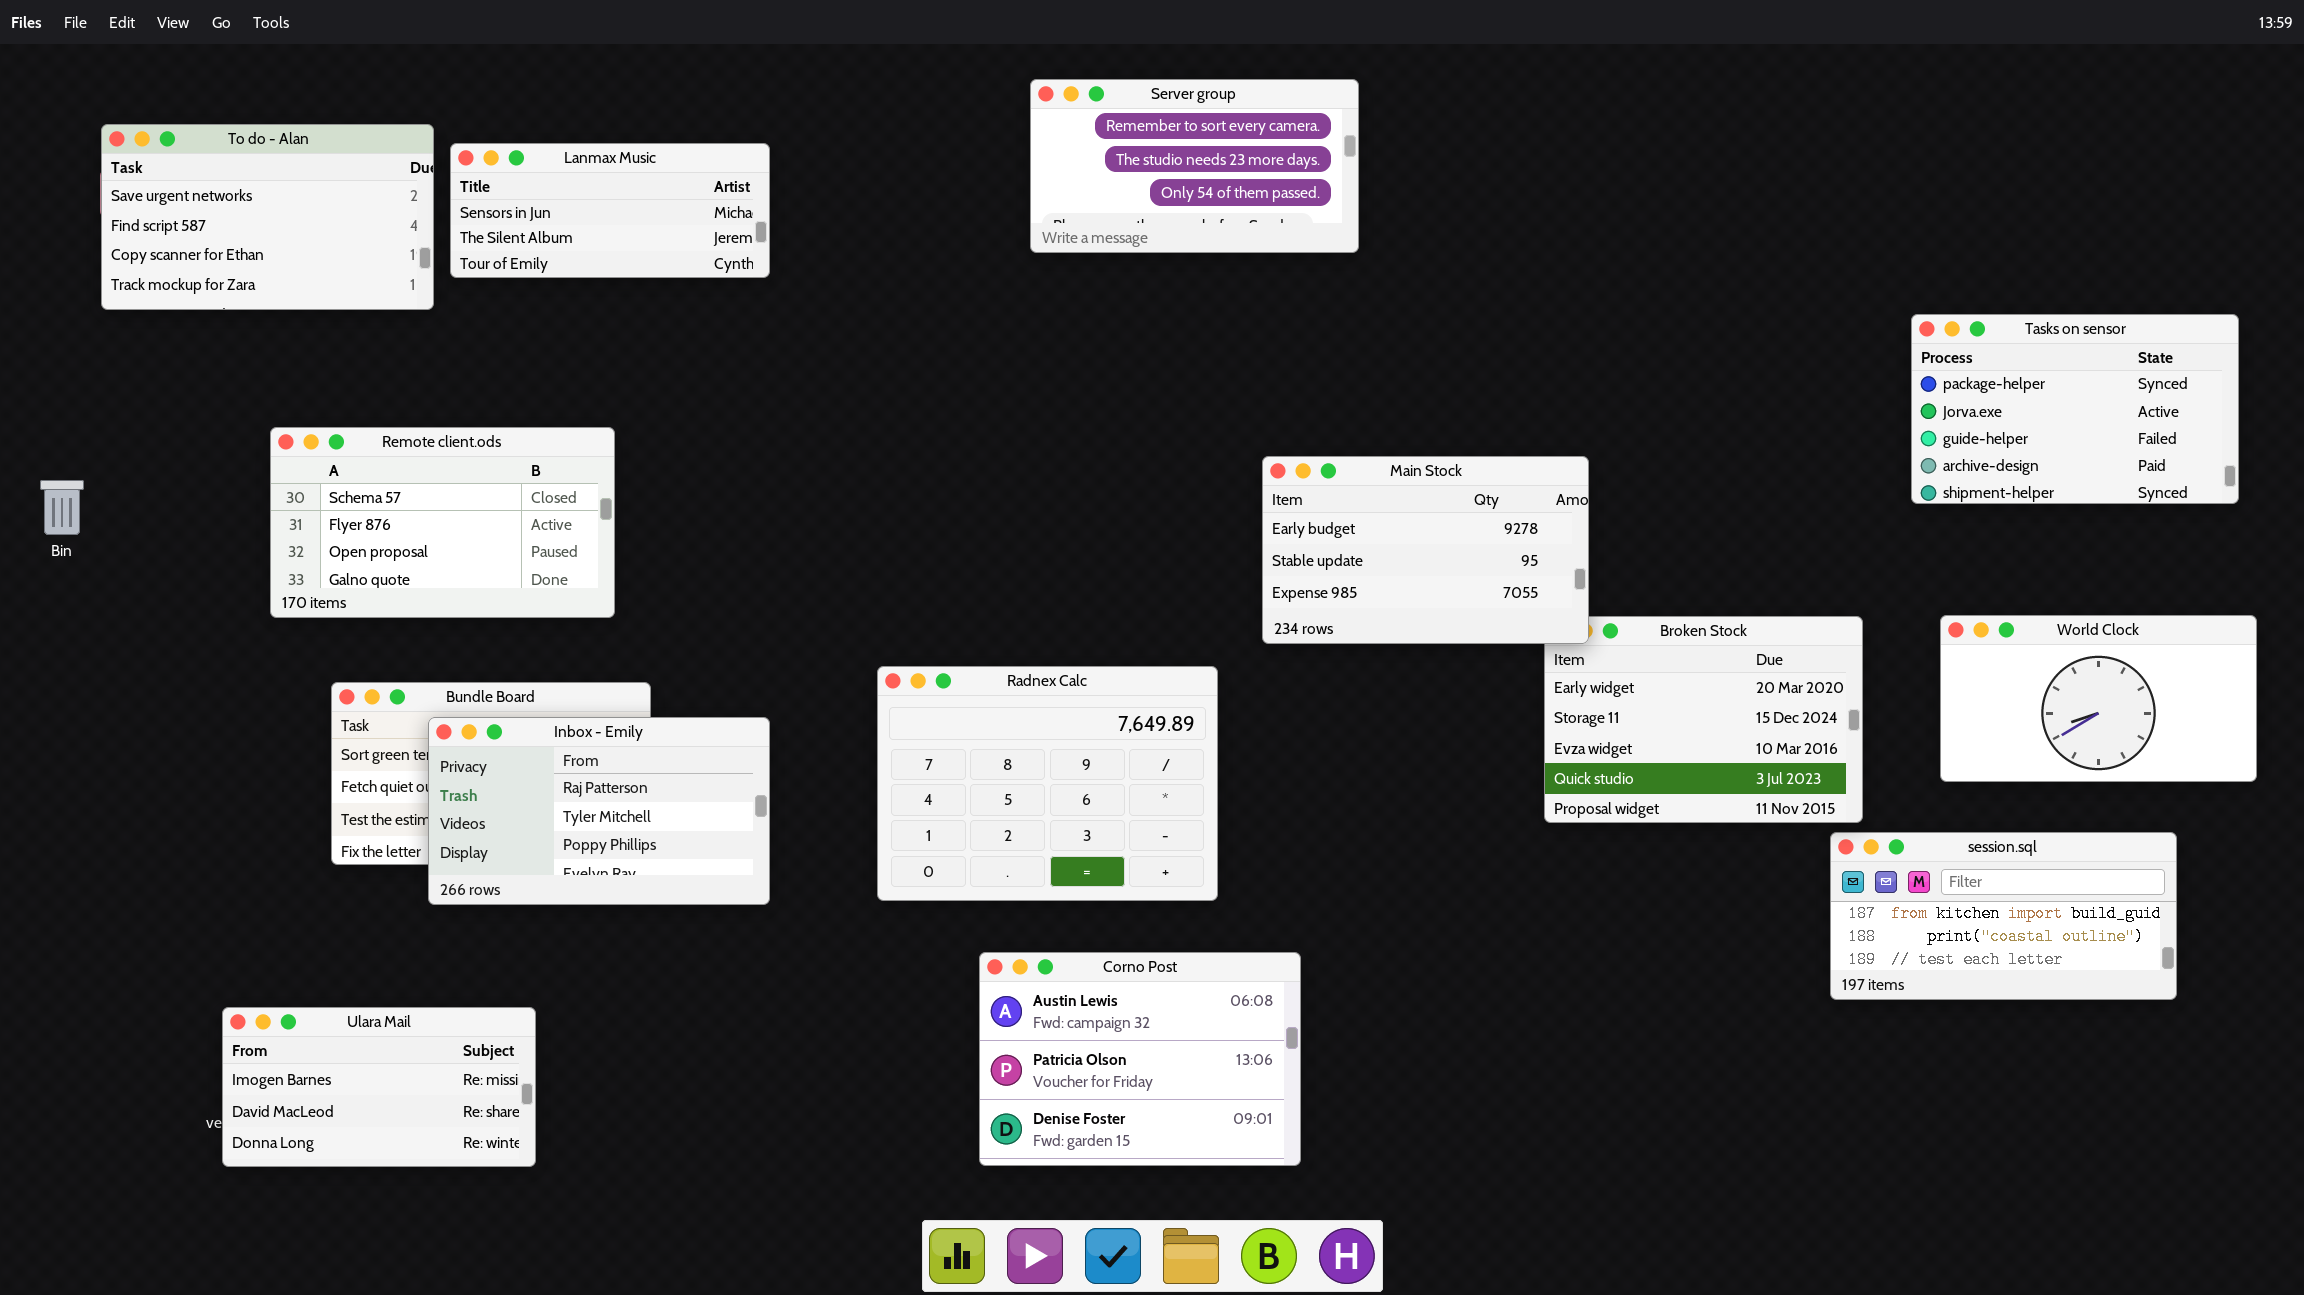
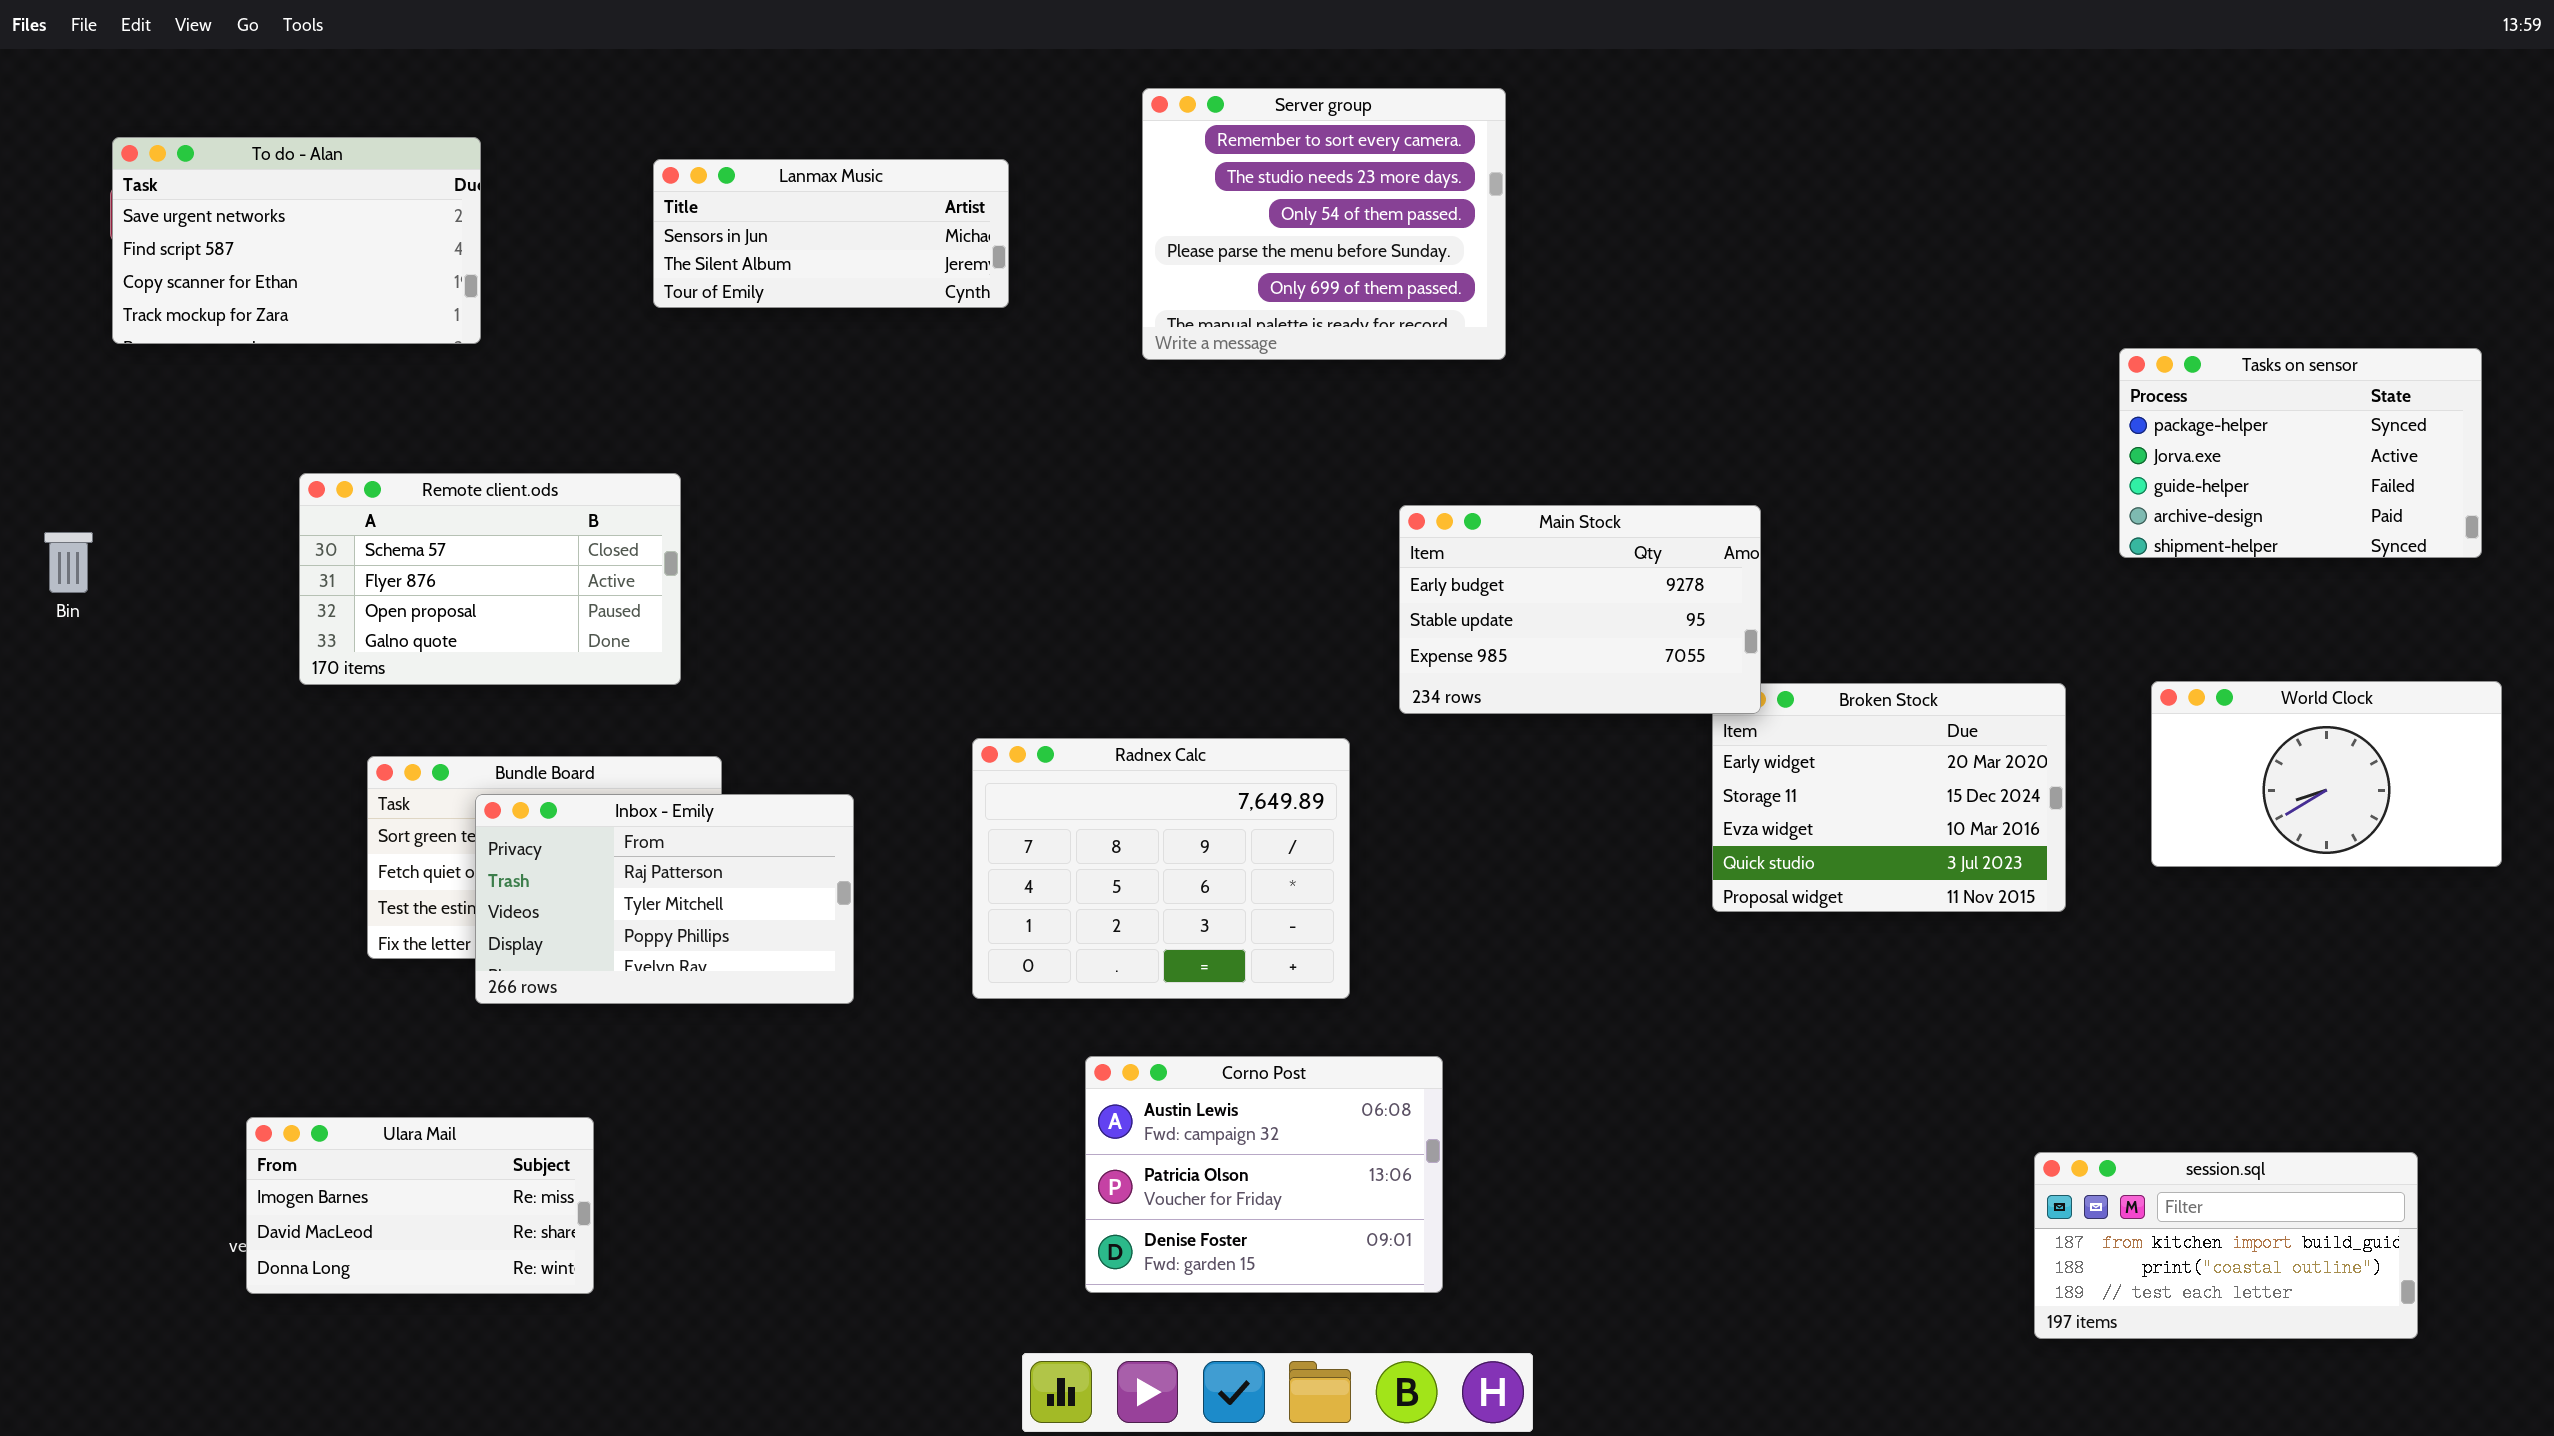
Server group: [1030,79,1359,253] -> [1142,88,1506,360], resized
Lanmax Music: [450,143,770,278] -> [653,159,1009,308], moved
session.sql: [1830,832,2177,1000] -> [2034,1152,2418,1339], moved

